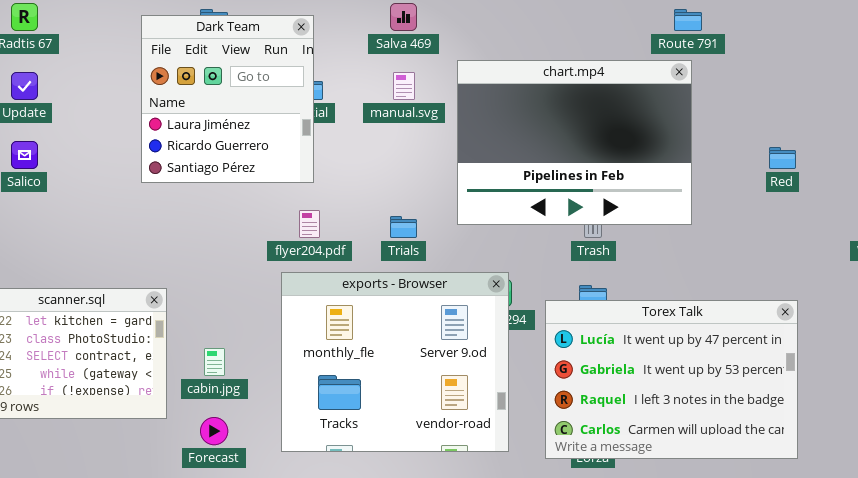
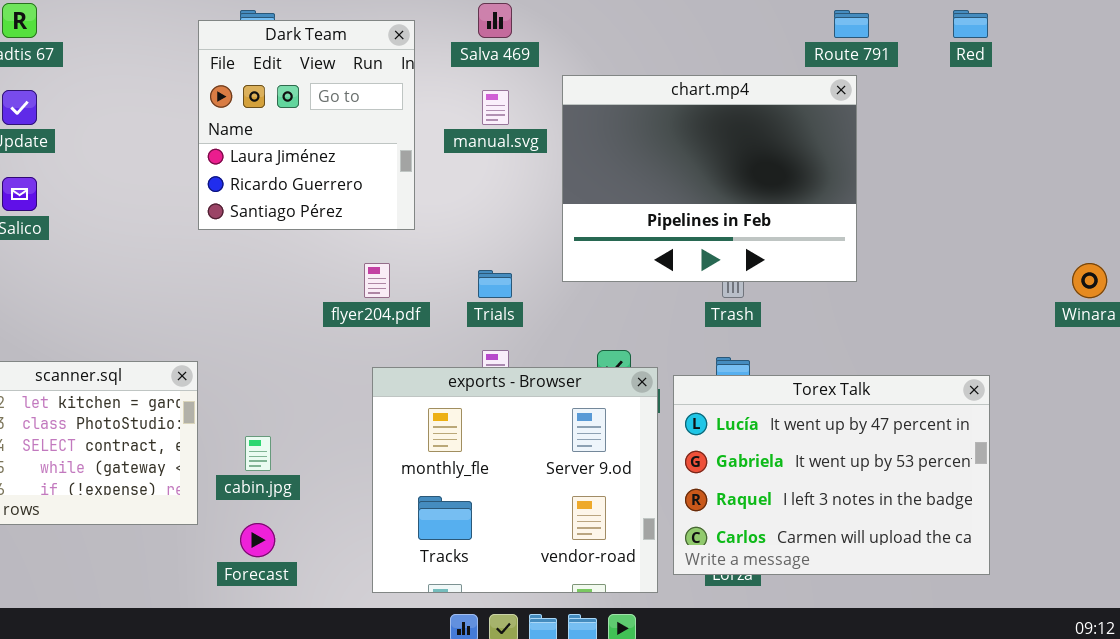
Dark Team: [141,15,314,183] -> [198,20,415,230], moved
Red: [769,147,796,169] -> [953,10,988,38], moved
exports - Browser: [281,272,509,452] -> [372,367,658,593], moved

